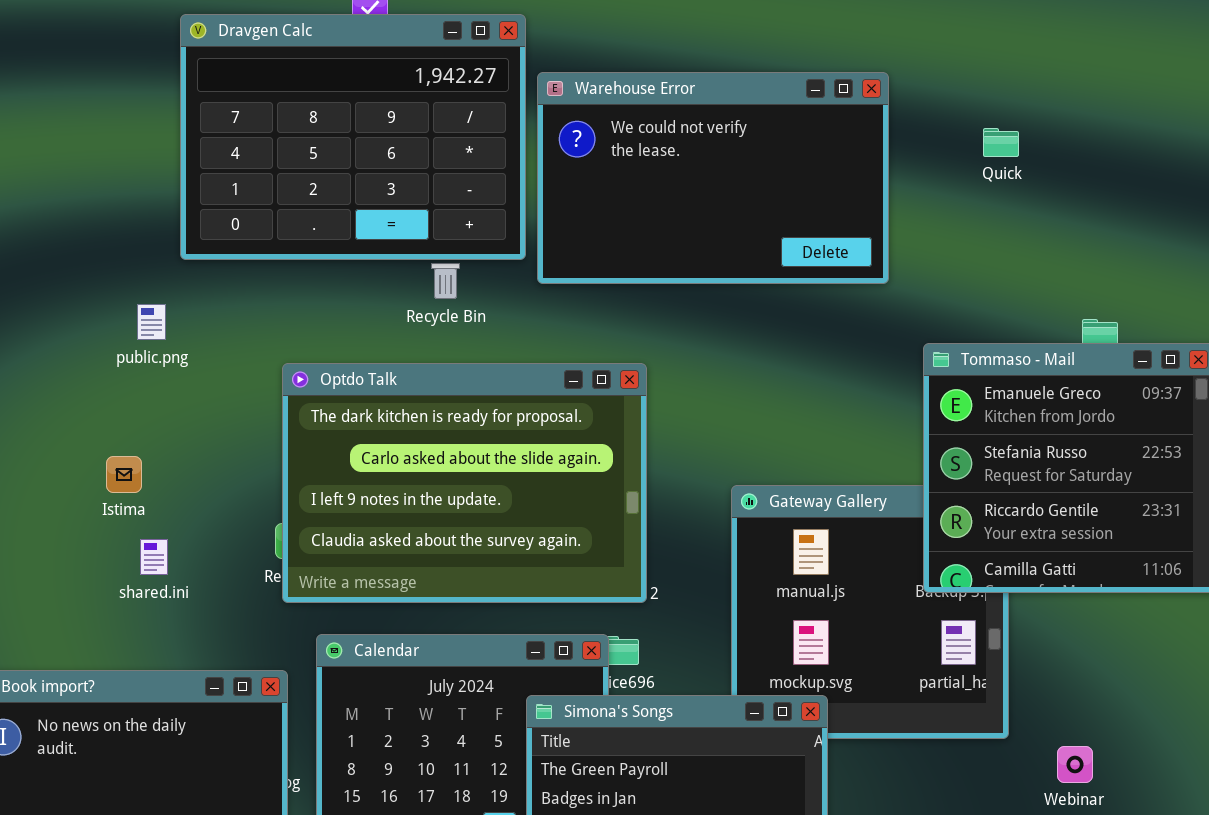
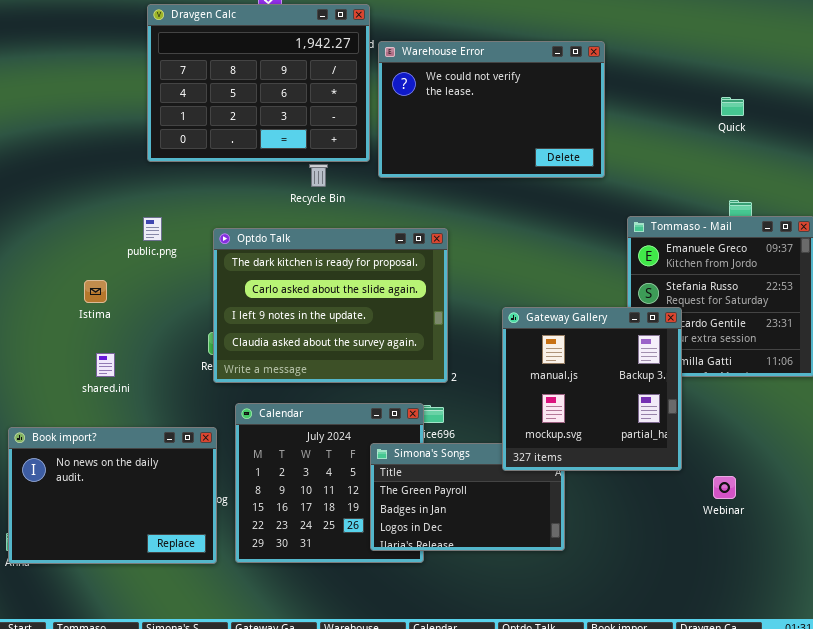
Quick: [983,128,1019,157] -> [721,97,744,116], moved
public.png: [137,304,166,340] -> [143,217,162,241], moved
Istima: [106,456,142,493] -> [84,280,107,303], moved
Gateway Gallery: [731,485,1009,739] -> [502,307,682,471], raised
shared.ini: [140,539,168,575] -> [96,353,115,377], moved

